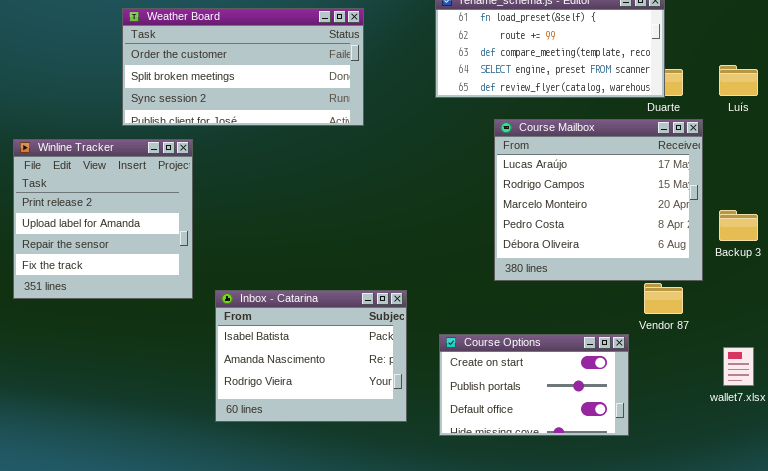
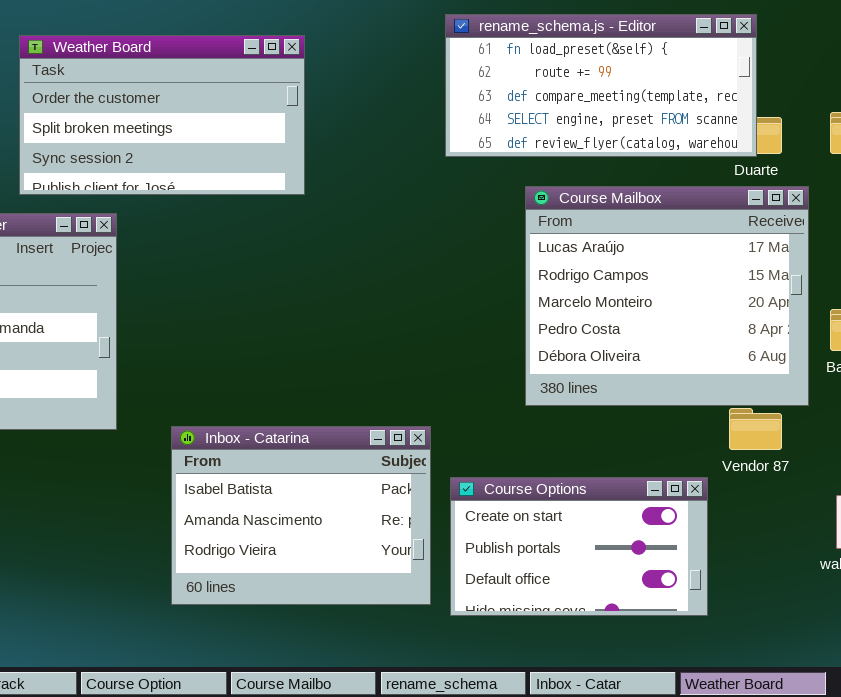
Weather Board: [122,8,364,126] -> [19,35,305,195], resized
Inbox - Catarina: [215,290,407,422] -> [171,426,431,605], moved

